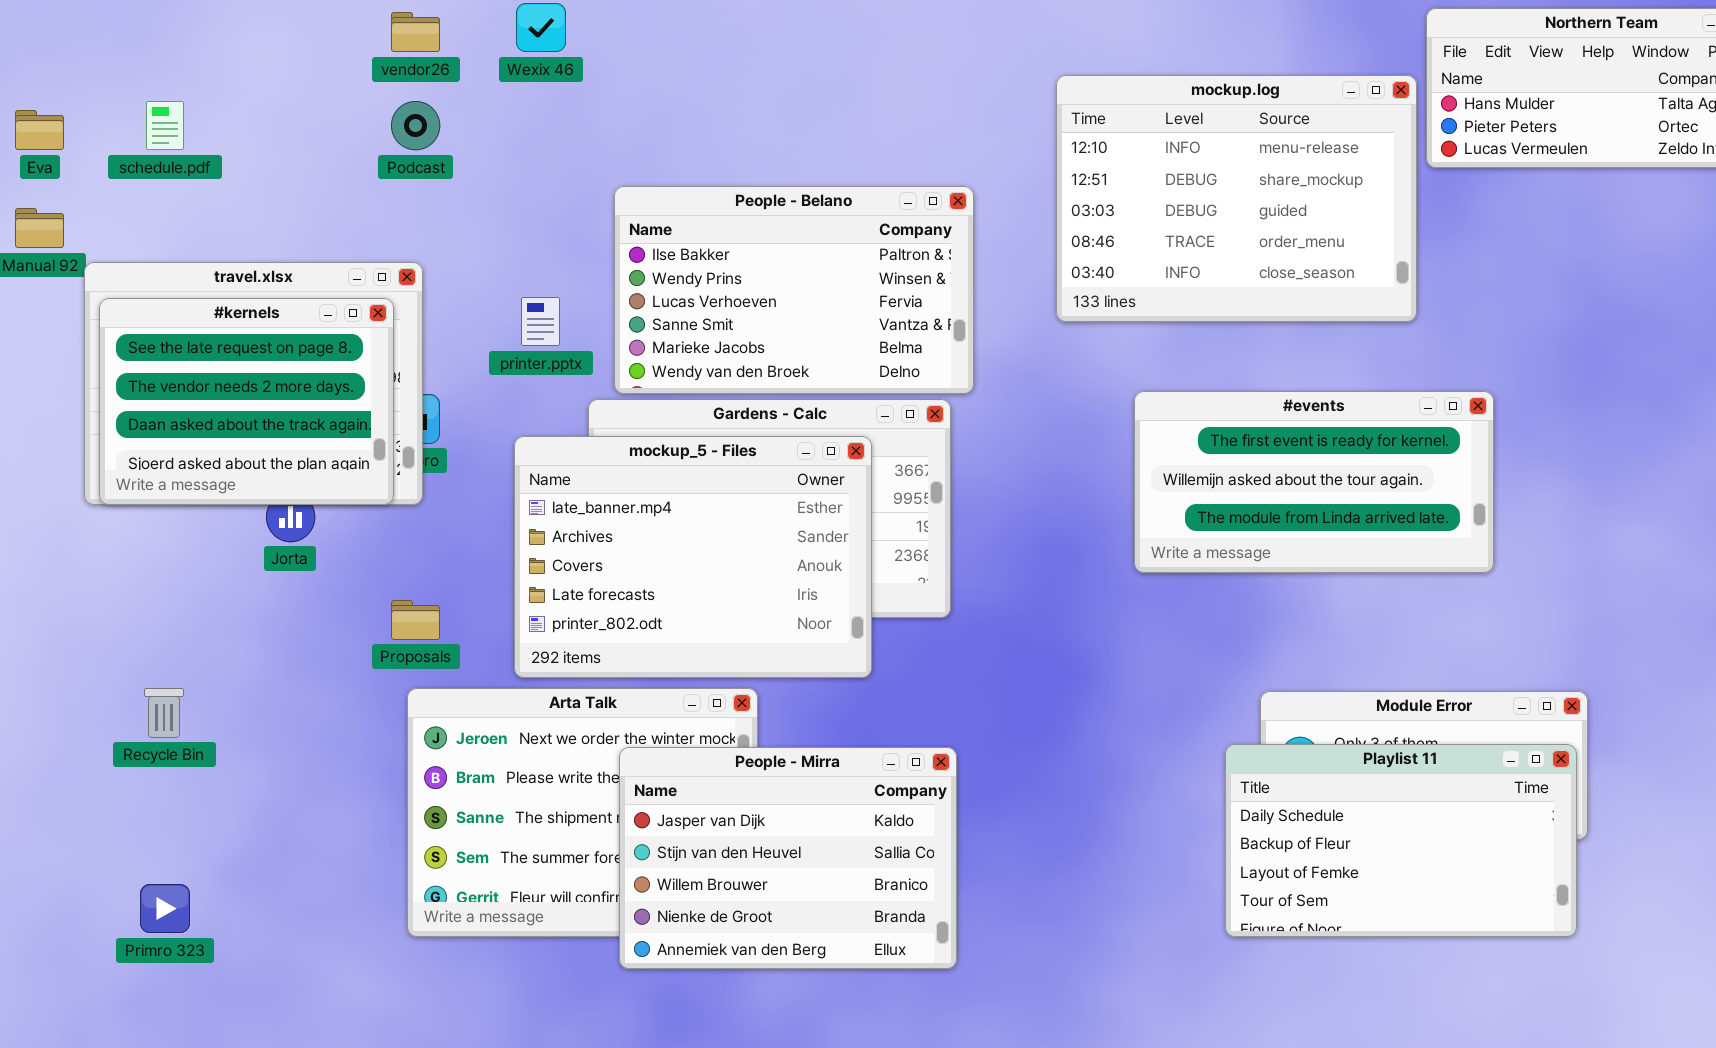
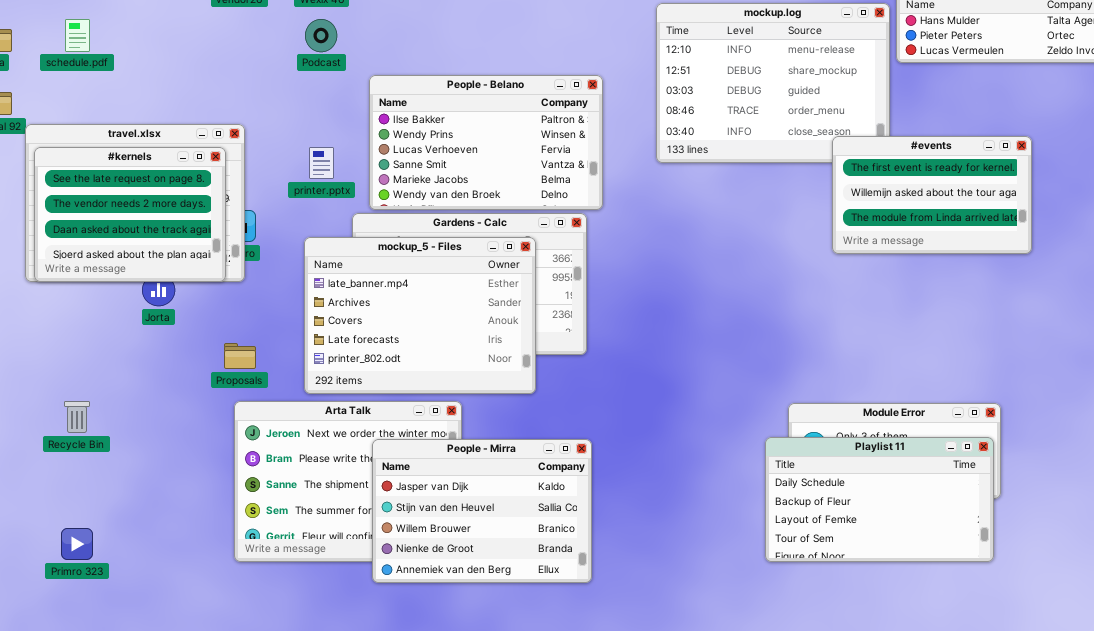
Podcast: [391,101,440,150] -> [305,19,337,52], moved
#events: [1134,391,1494,573] -> [832,136,1032,254], moved, resized

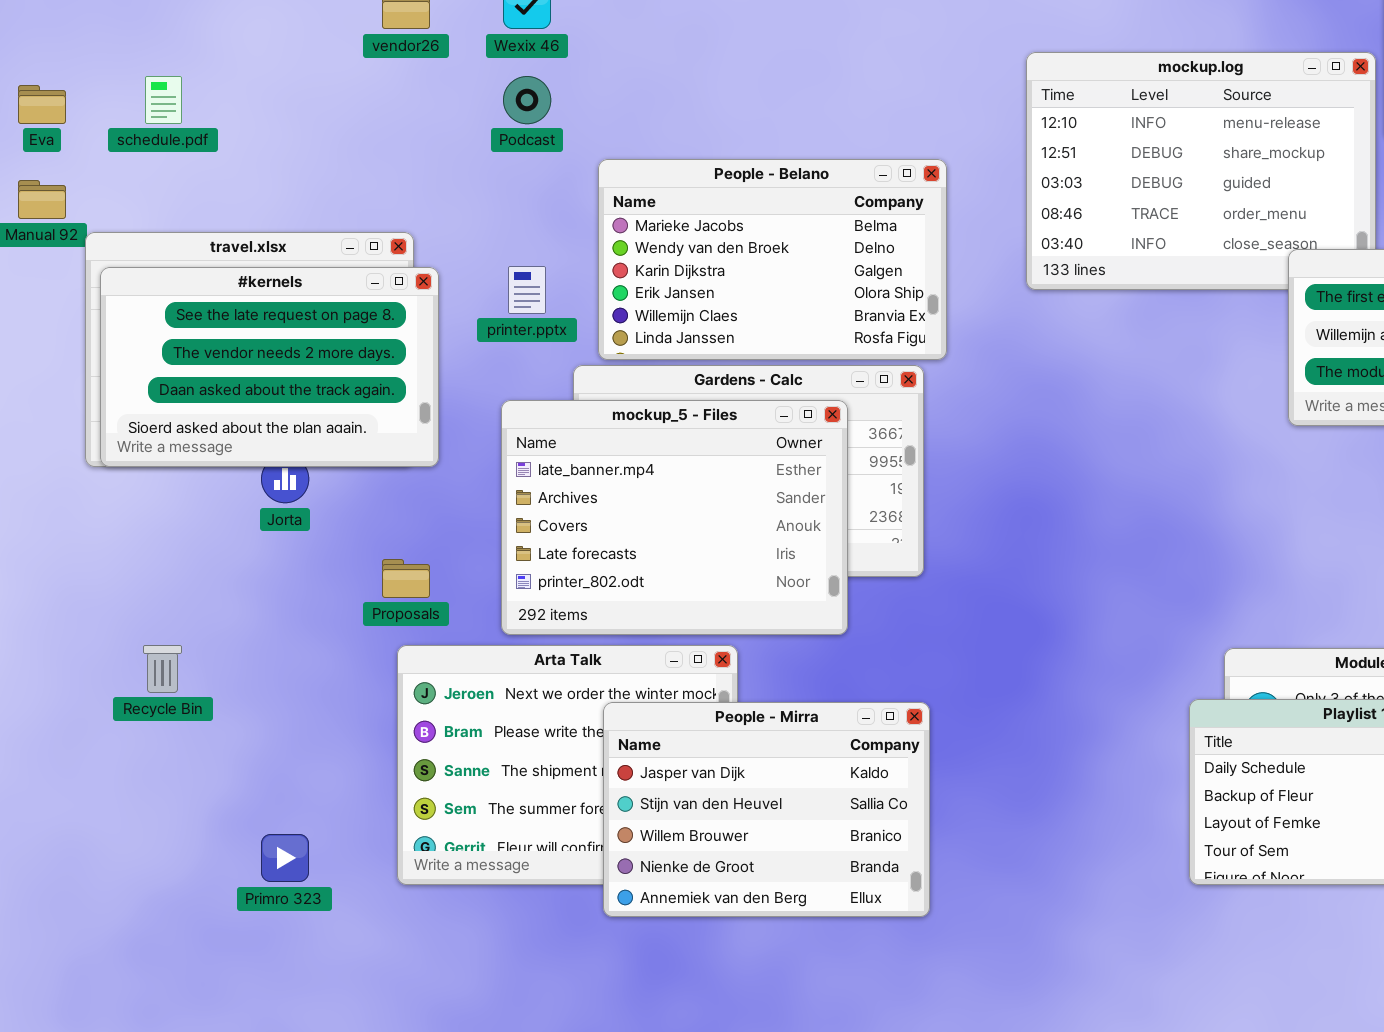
People - Belano: [369,75,603,210] -> [598,159,947,360], scrolled down 4 rows
#kernels: [34,147,226,282] -> [100,267,439,467], resized
Primro 323: [61,528,93,560] -> [261,834,309,882], moved

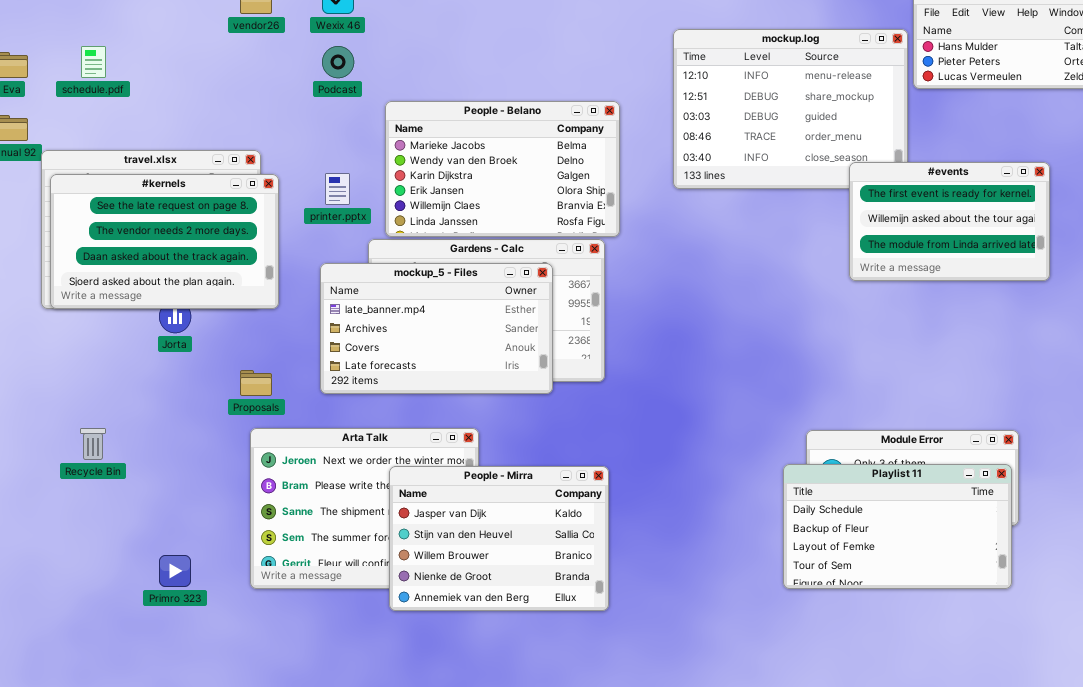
mockup_5 - Files: [501,400,848,635] -> [320,263,553,394], resized

